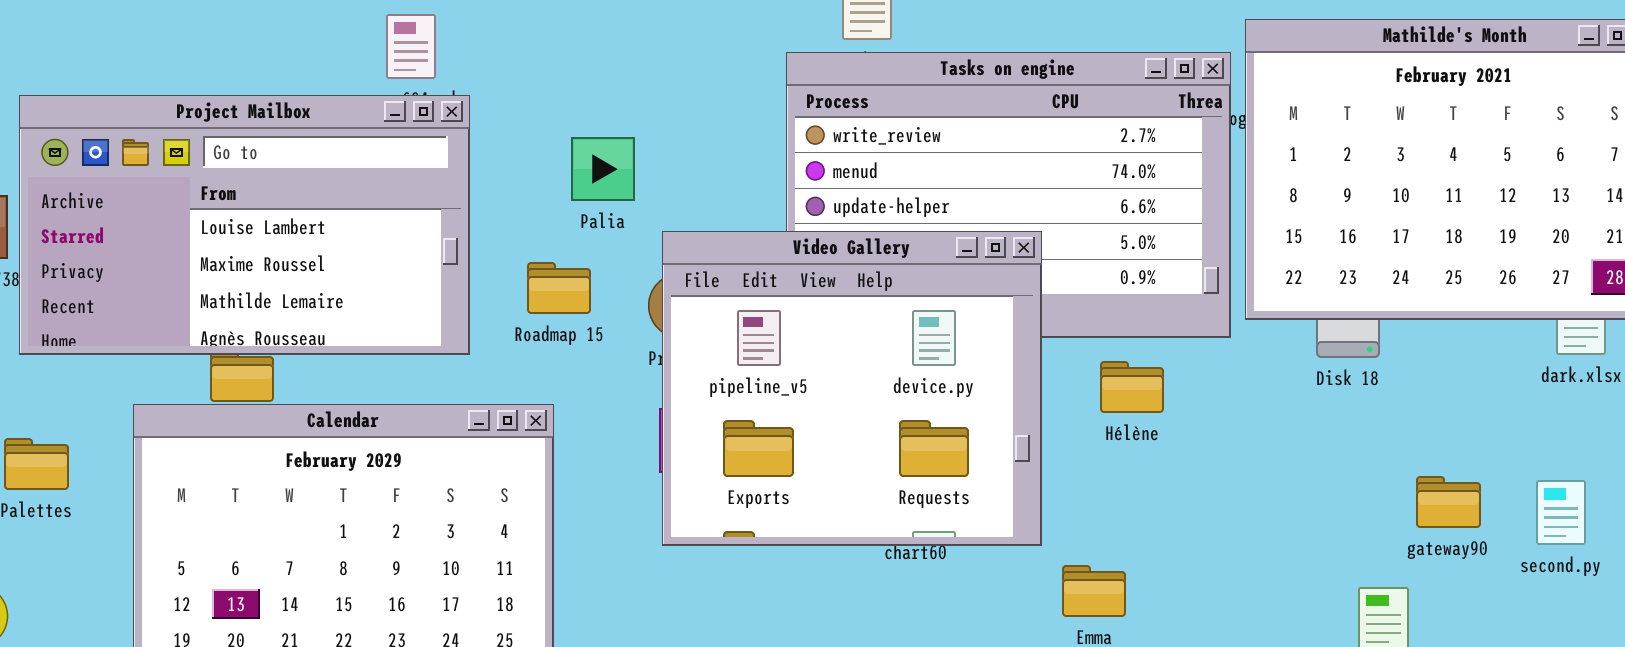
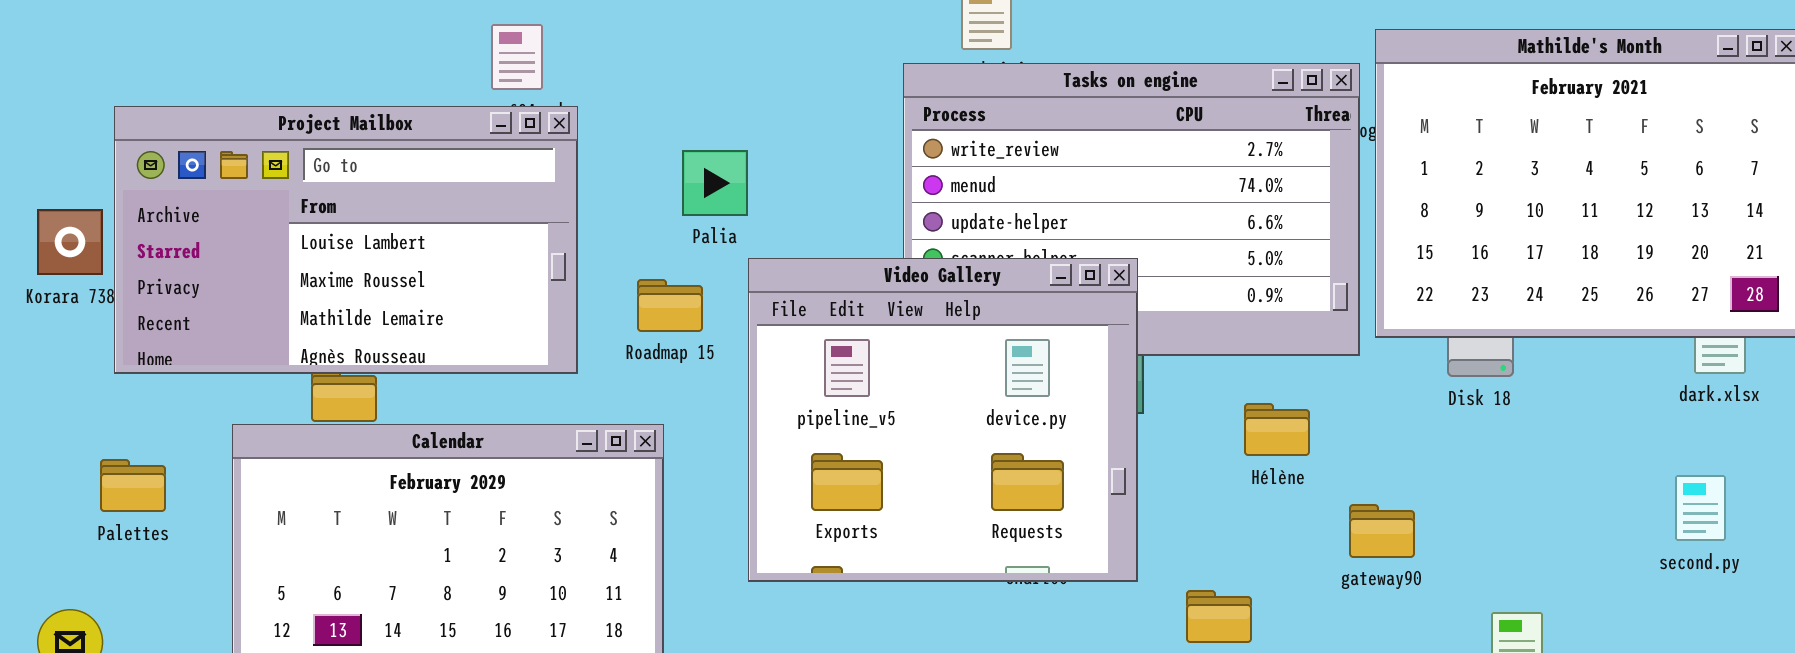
Video Gallery: [662,231,1042,546] -> [748,258,1138,582], moved
Hélène: [1100,361,1164,413] -> [1244,403,1310,456], moved
gateway90: [1416,476,1481,528] -> [1349,504,1415,558], moved
second.py: [1536,480,1586,545] -> [1675,475,1726,541], moved

